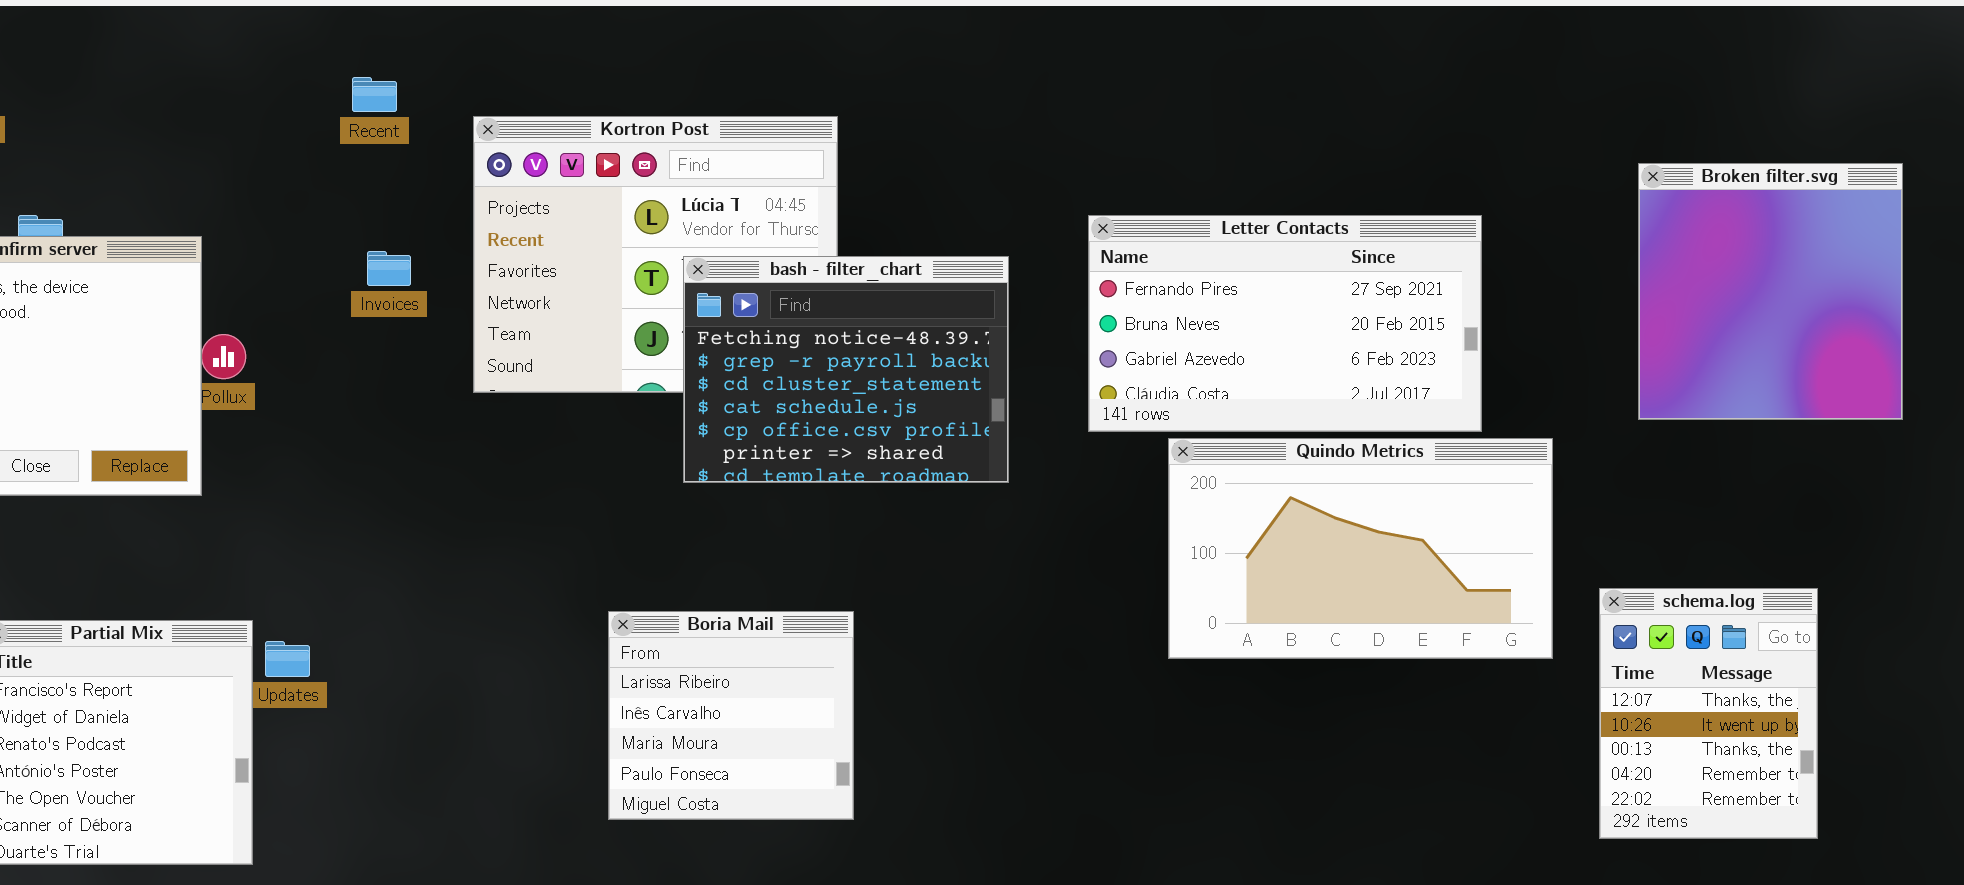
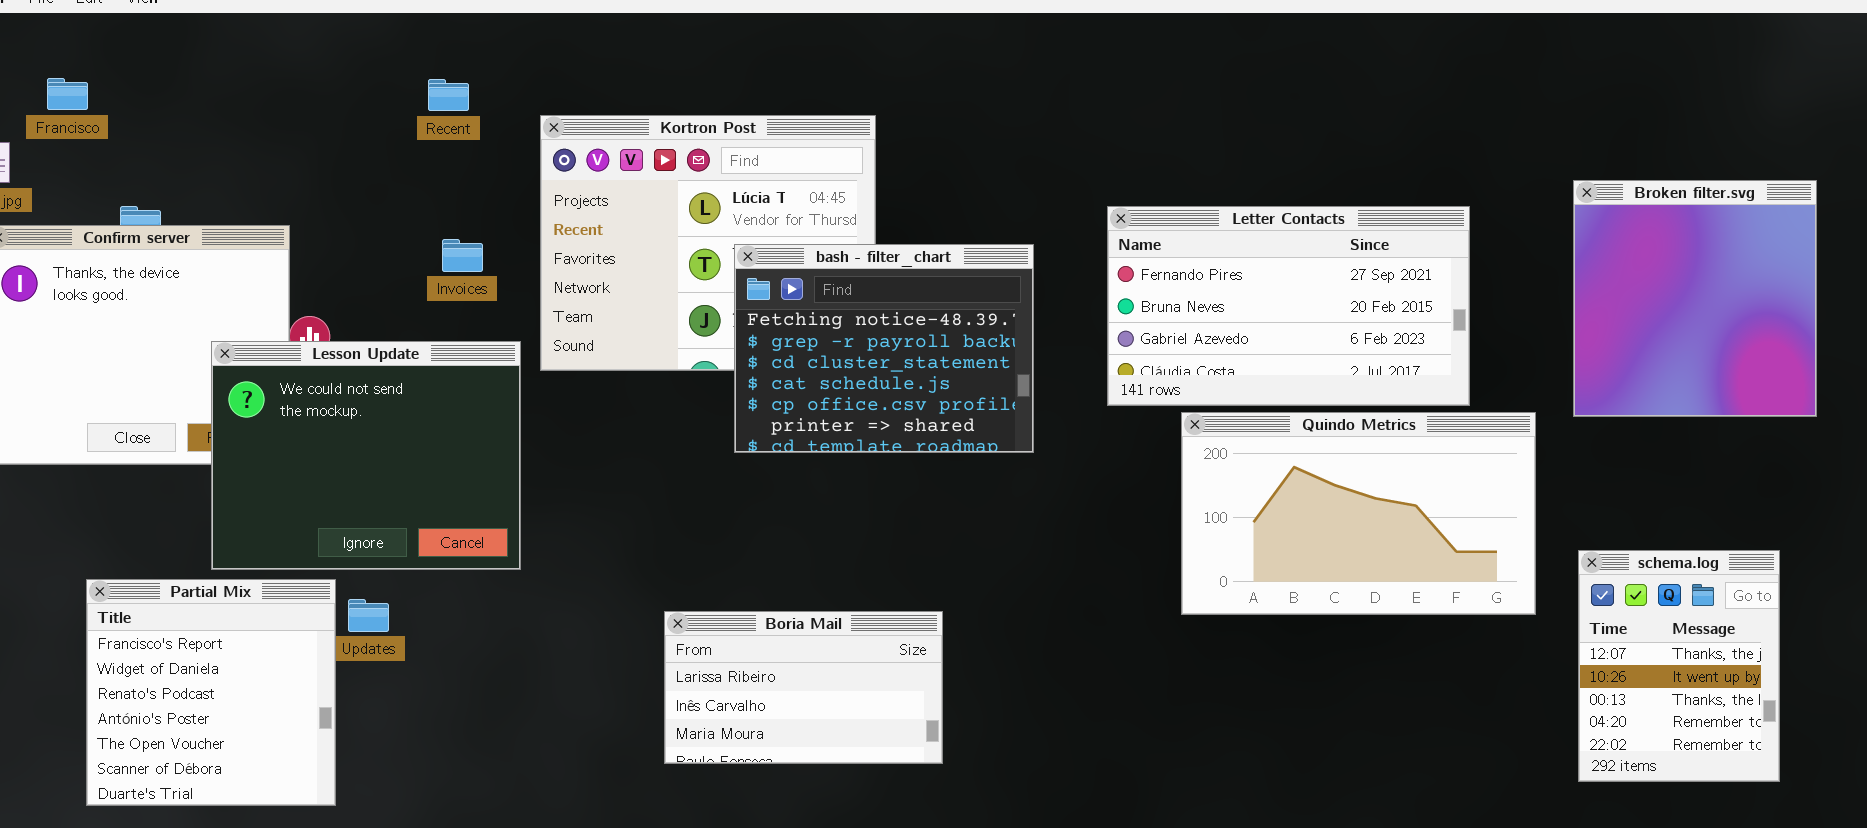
Broken filter.svg: [1638,163,1903,420] -> [1573,180,1817,417], moved
Lesson Update: none -> [211,341,521,570], opened
Boria Mail: [608,611,854,820] -> [664,611,943,764], resized

